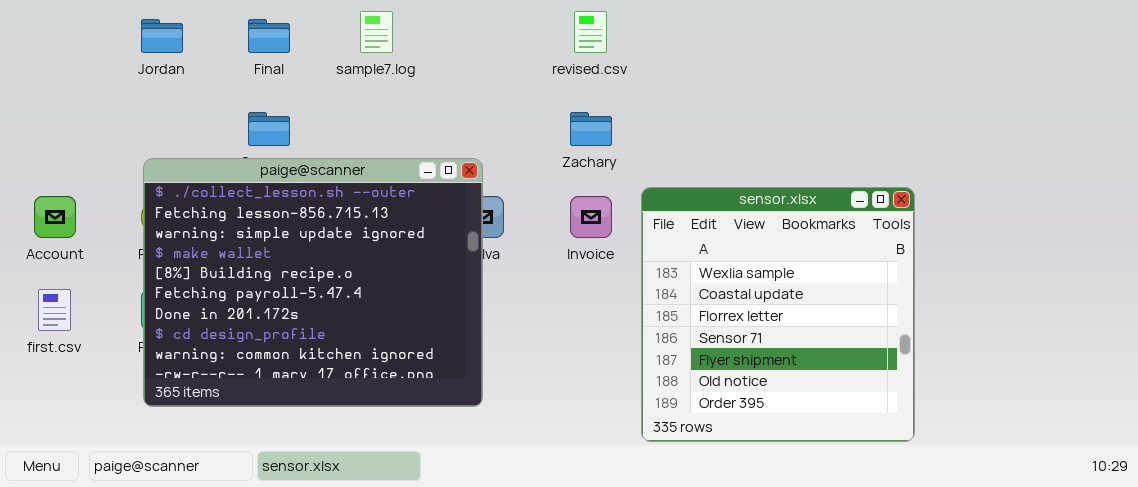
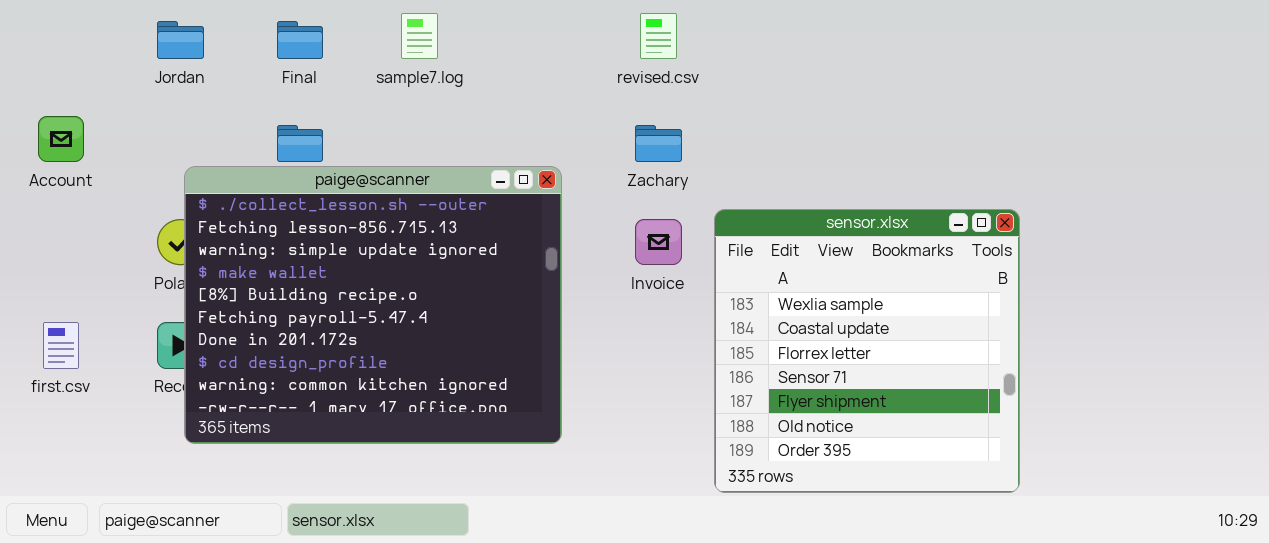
paige@scanner: [143,158,483,407] -> [184,166,562,444], moved
Account: [34,196,76,238] -> [38,116,84,162], moved

